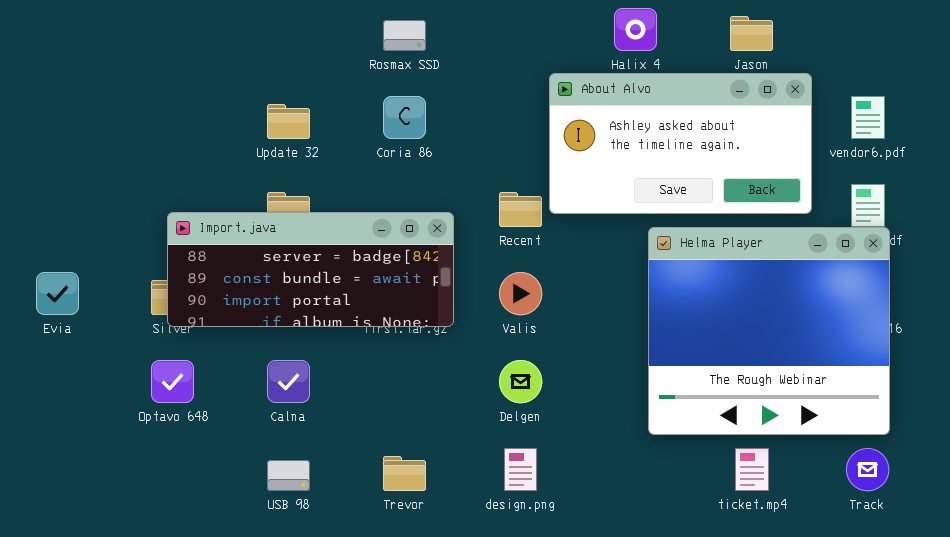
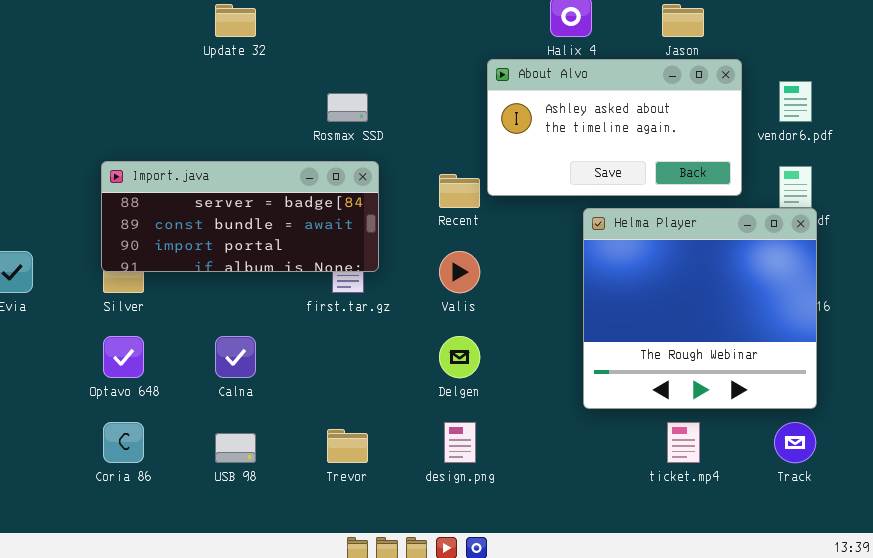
Rosmax SSD: [383,20,426,51] -> [327,93,368,122], moved
Coria 86: [383,96,426,139] -> [103,422,144,463], moved
Update 32: [267,104,310,139] -> [215,4,256,37], moved
Import.java: [167,212,454,327] -> [101,161,379,272], moved

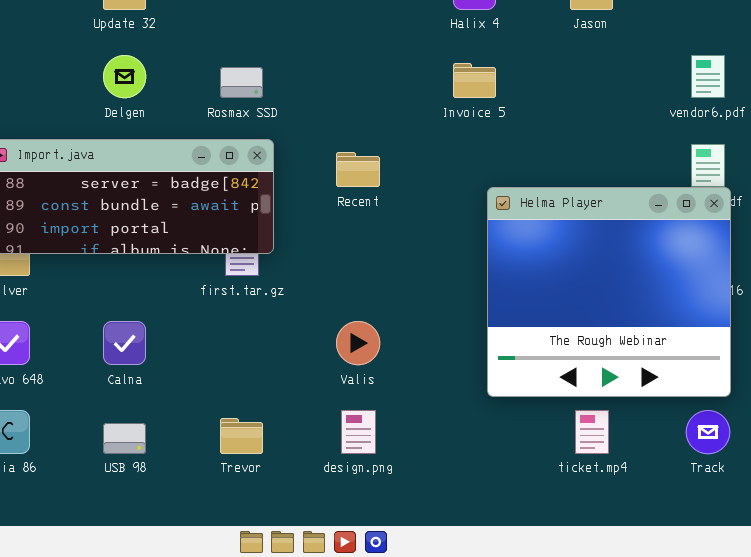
About Alvo: [487,59,742,196] -> none, closed
Valis: [439,251,480,293] -> [336,321,380,365], moved
Delgen: [439,336,480,378] -> [103,55,146,98], moved

